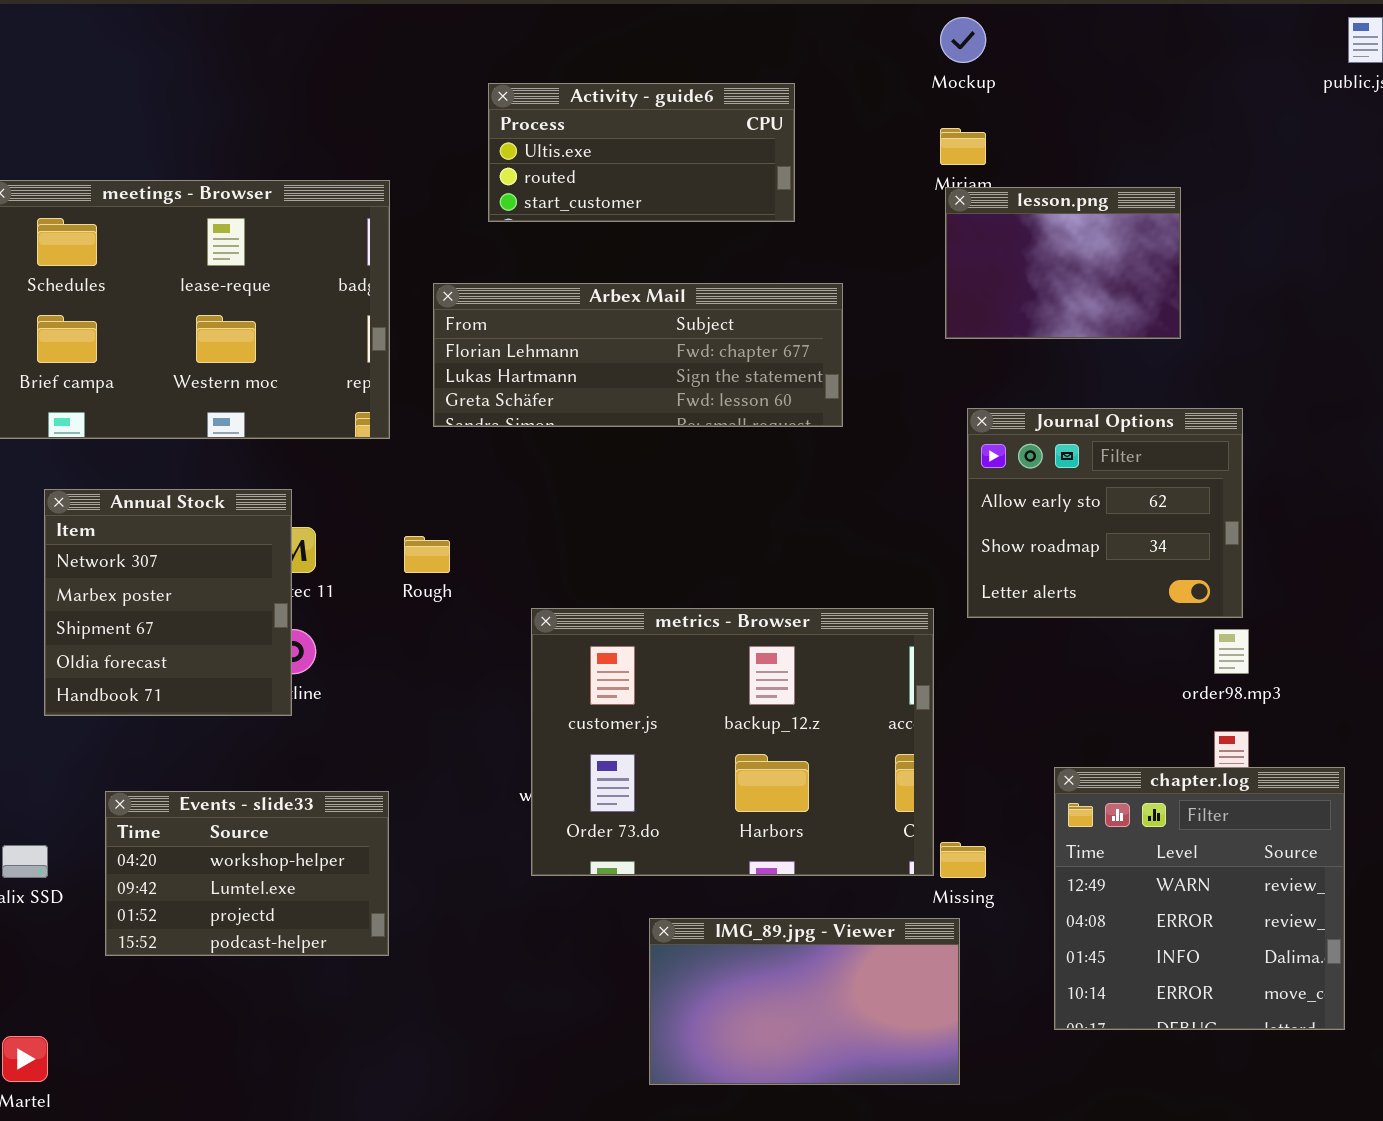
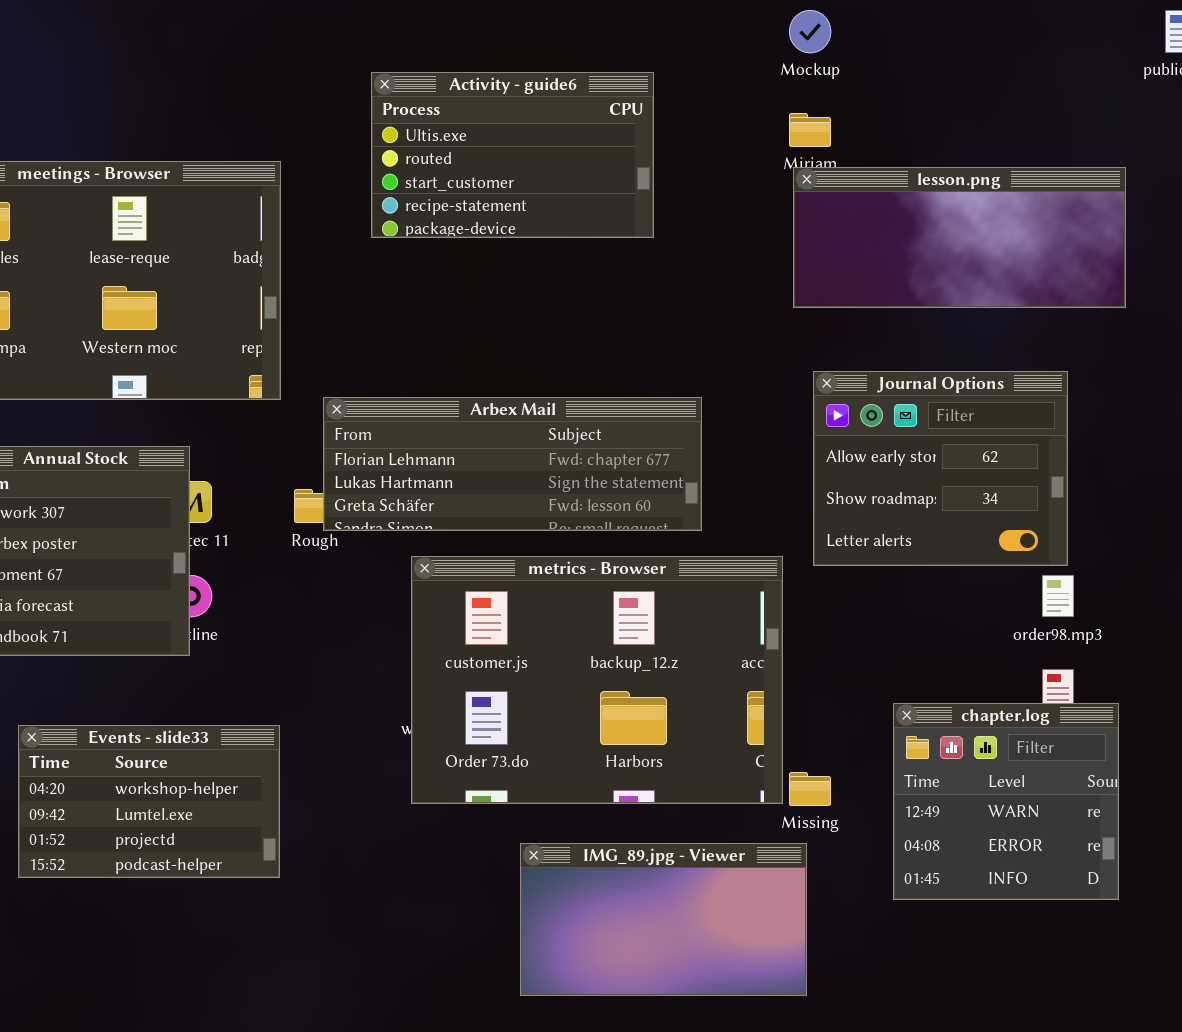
Activity - guide6: [488,83,795,222] -> [371,72,654,238], resized
lesson.png: [945,187,1181,339] -> [793,167,1126,308], resized
Arbex Mail: [433,283,843,427] -> [323,397,702,531], moved
chapter.log: [1054,767,1345,1030] -> [893,703,1119,900], resized

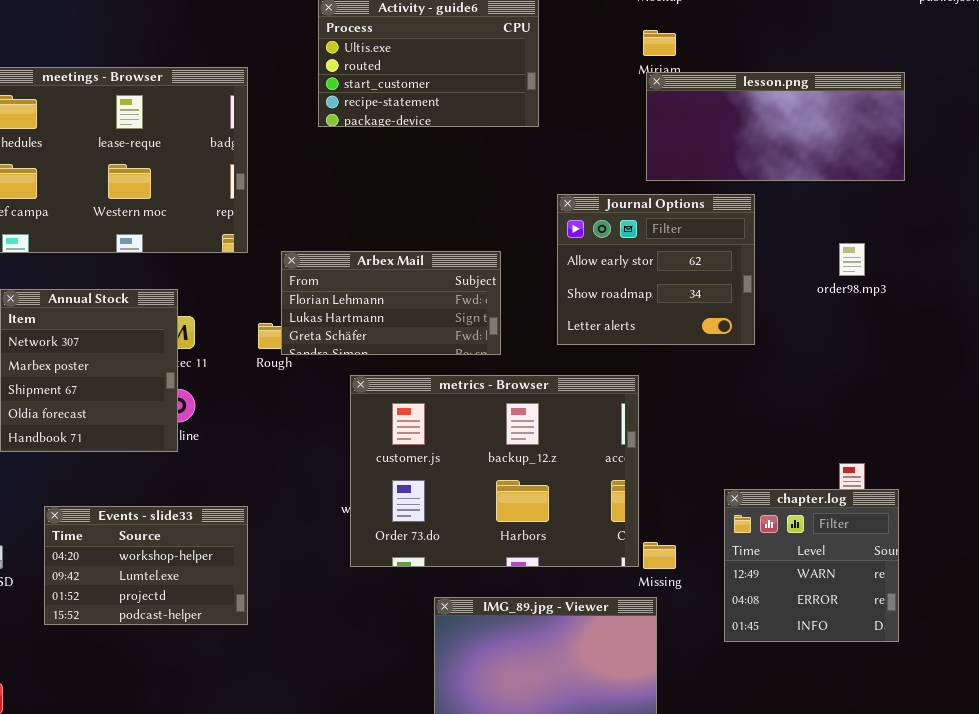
Journal Options: [813,371,1068,566] -> [557,194,755,345], moved
Arbex Mail: [323,397,702,531] -> [281,251,501,355], resized
order98.mp3: [1042,575,1074,617] -> [839,243,865,276], moved

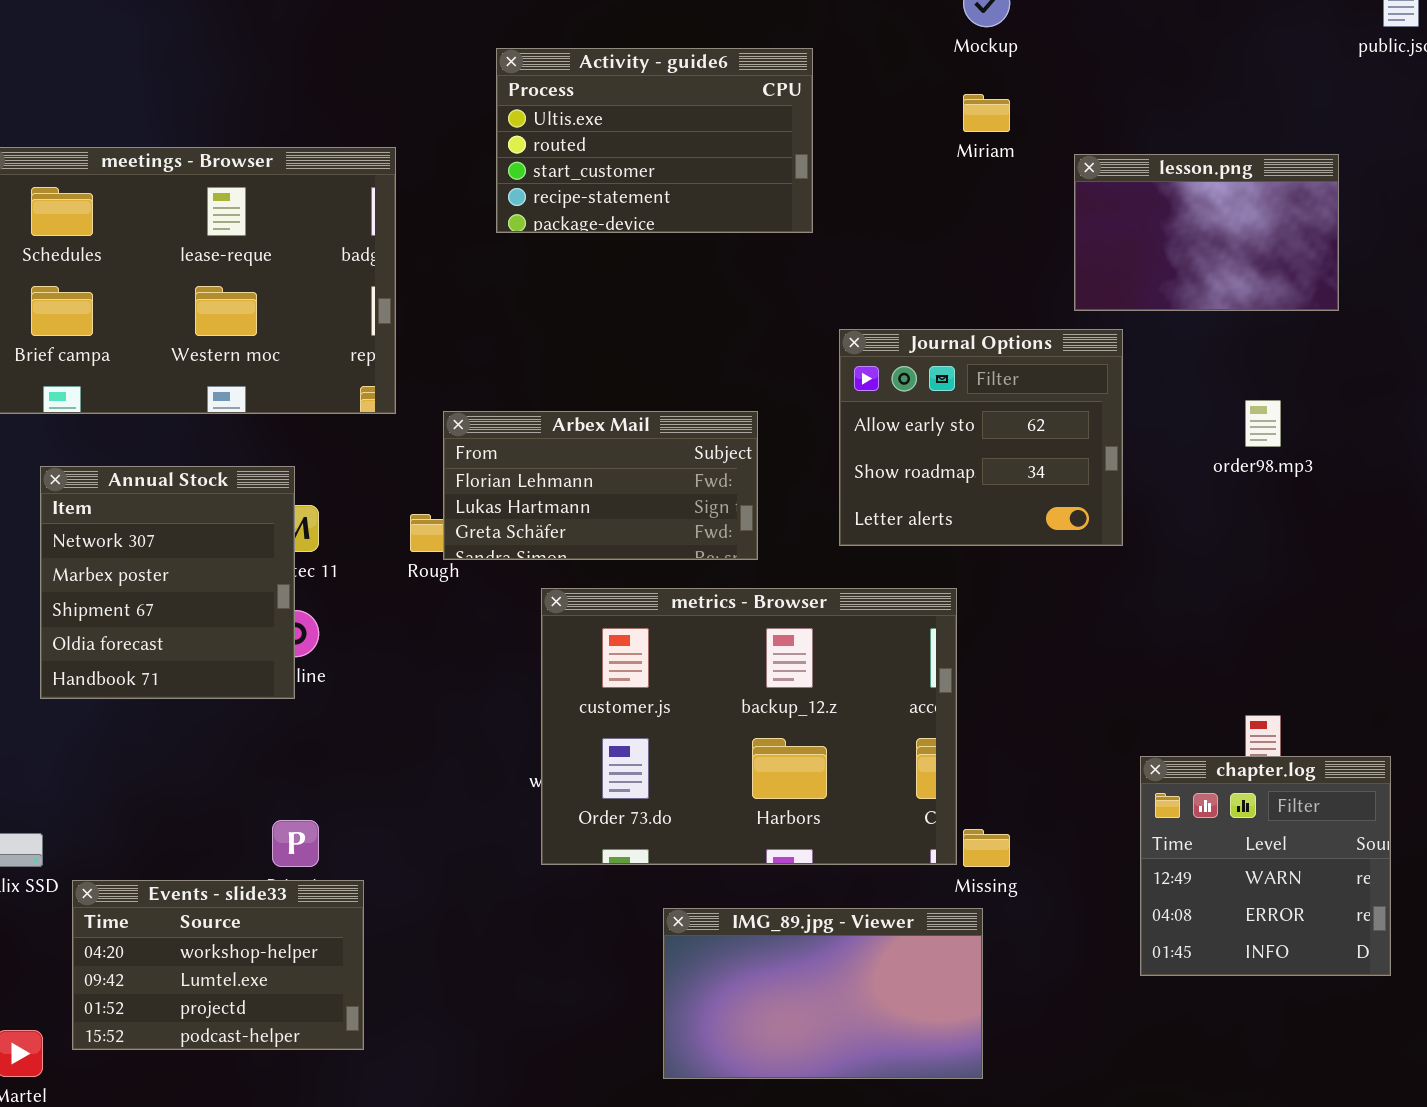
lesson.png: [646,72,905,181] -> [1074,154,1339,311], resized
chapter.log: [724,489,899,642] -> [1140,756,1391,976], moved
Events - slide33: [44,506,248,625] -> [72,880,364,1050], moved

